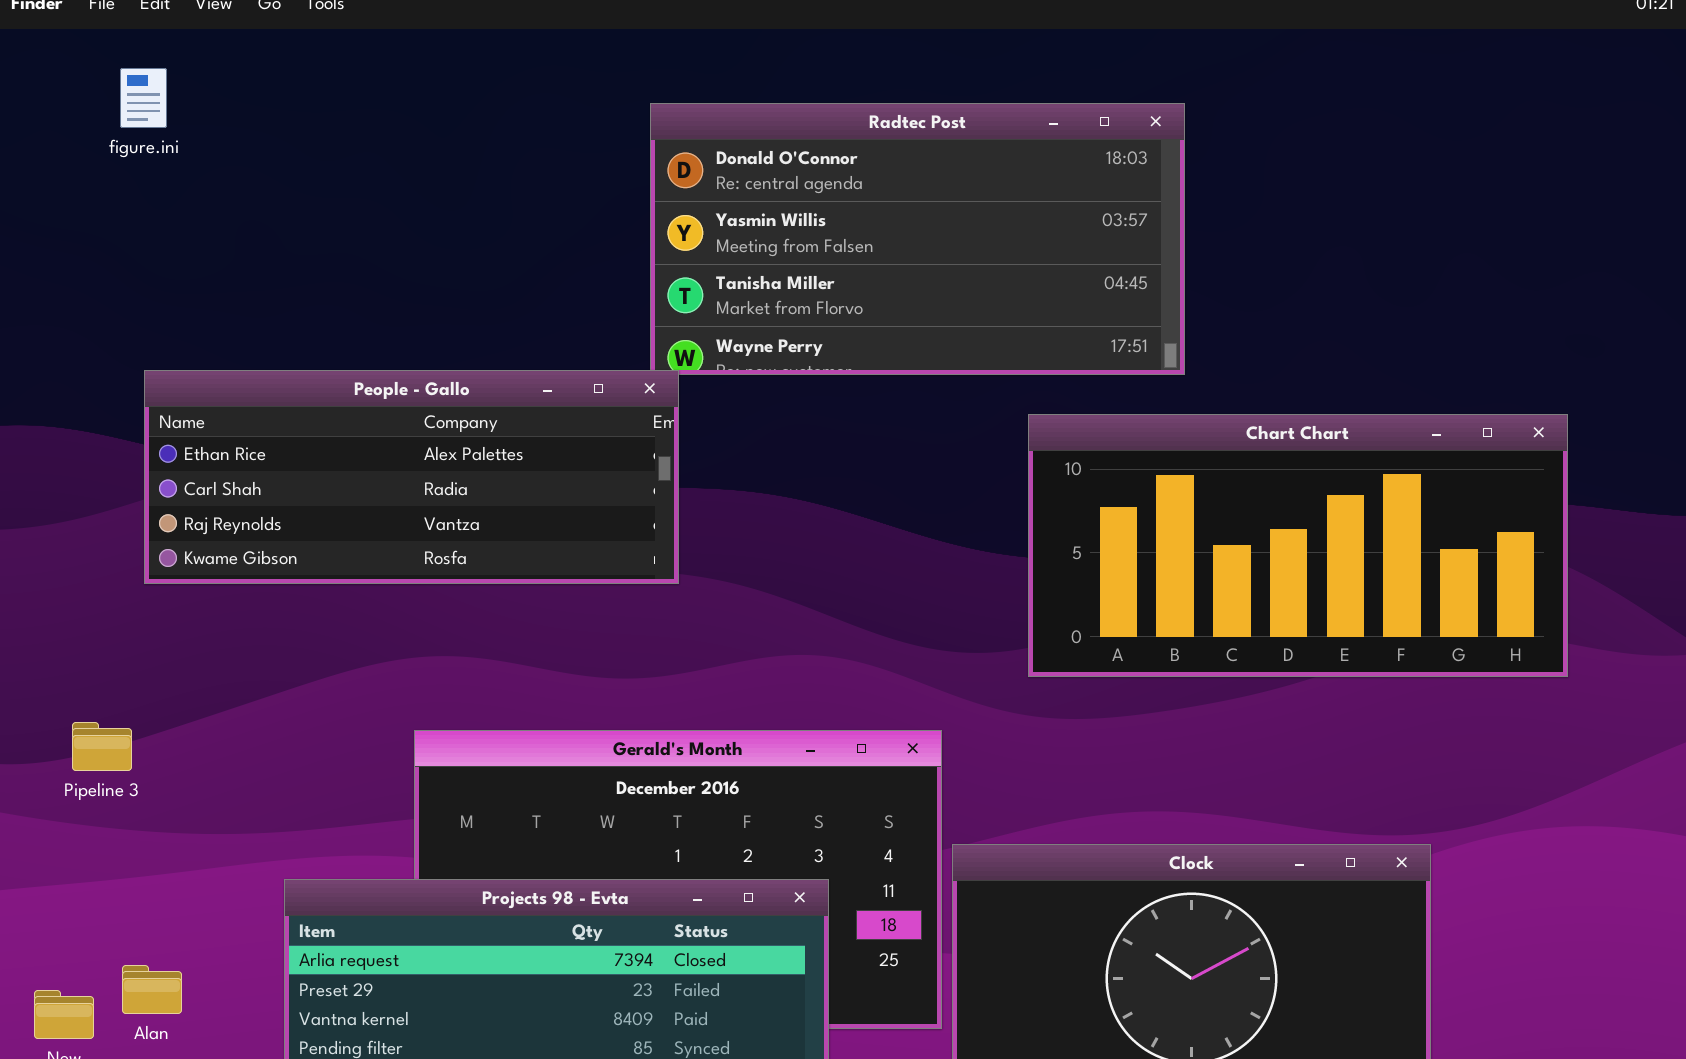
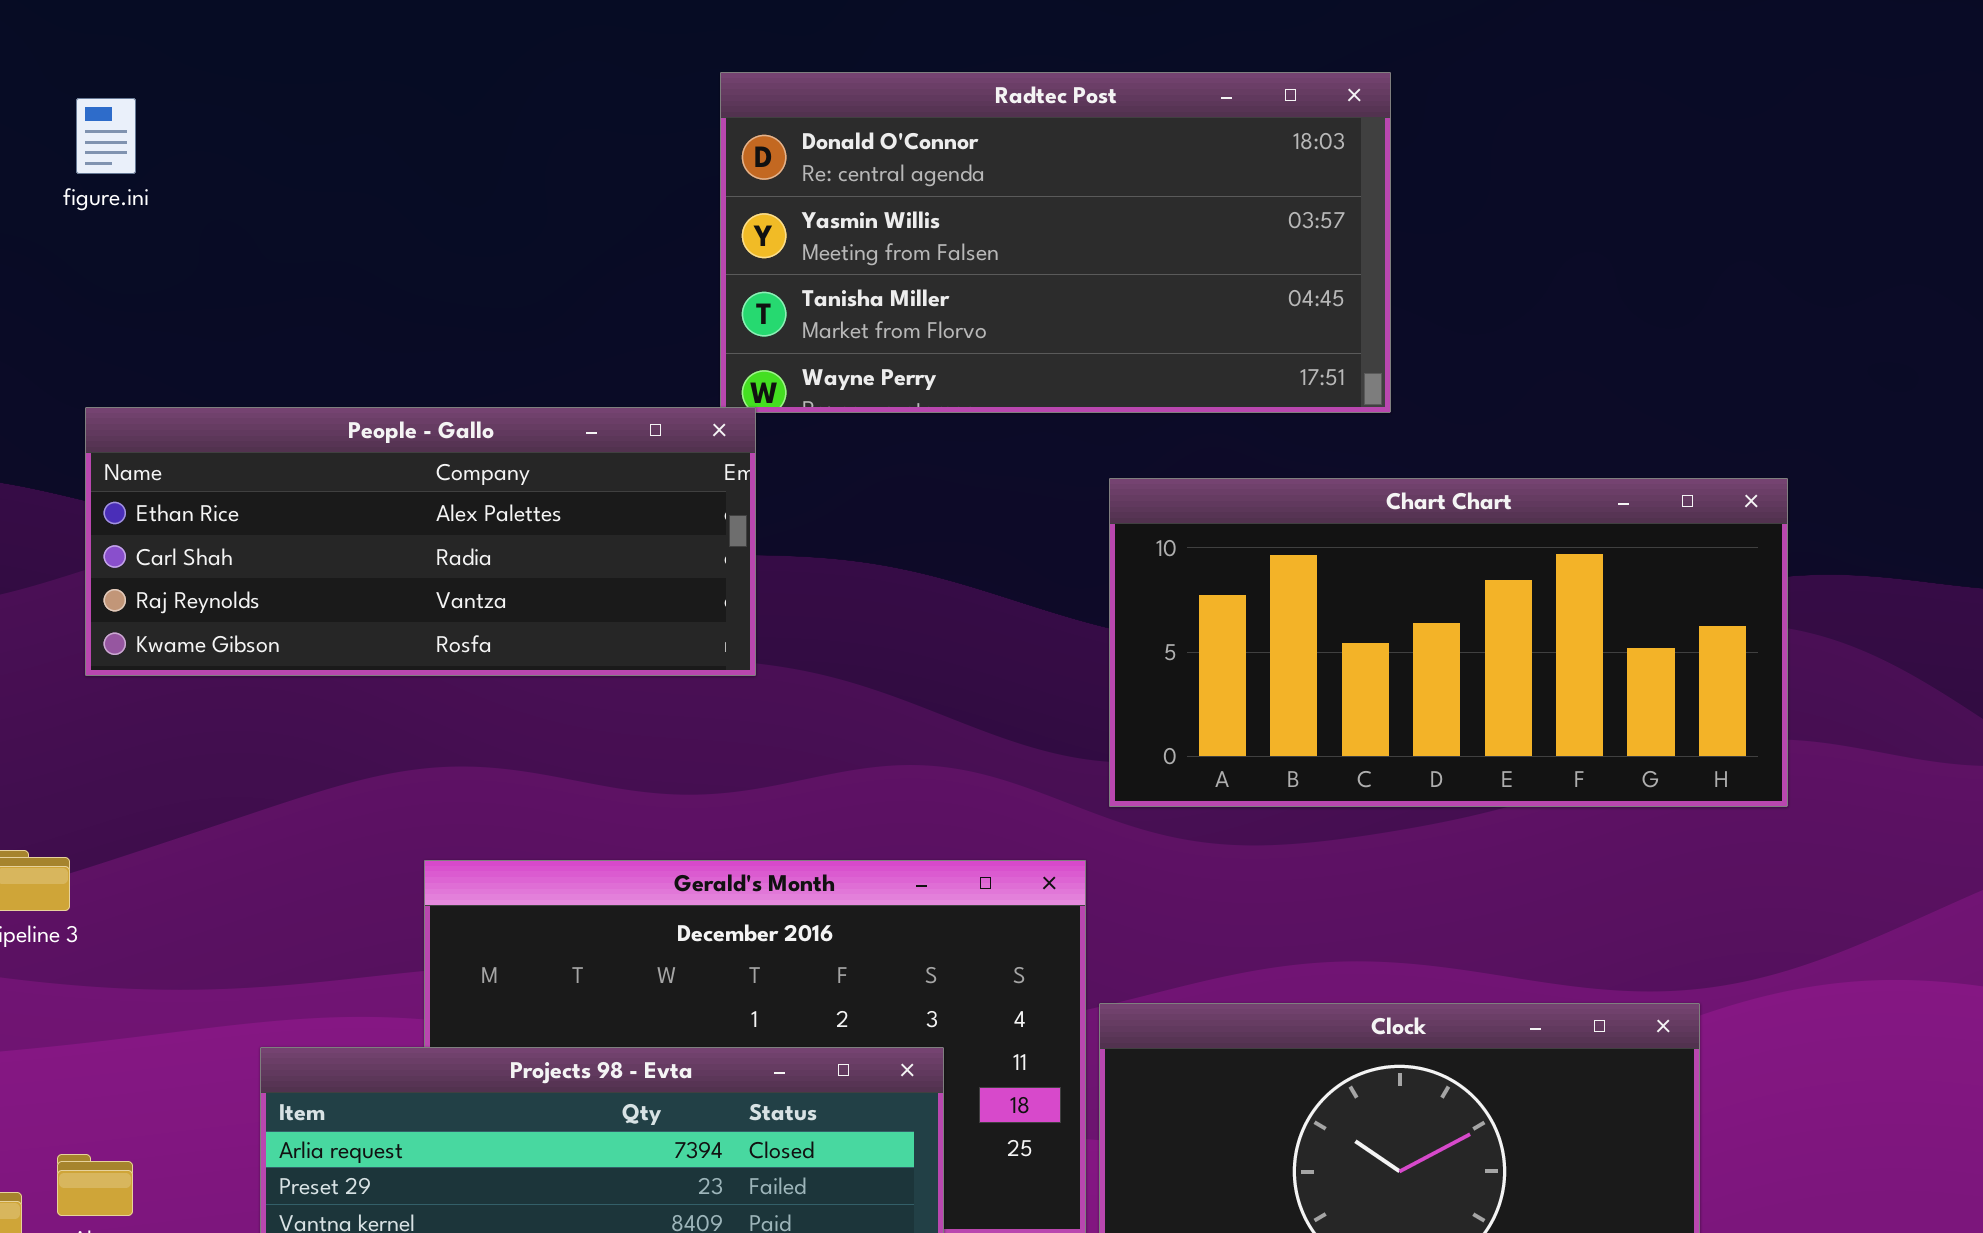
figure.ini: [120,68,167,128] -> [76,98,136,174], moved
Chart Chart: [1028,414,1568,677] -> [1109,478,1788,807], moved

